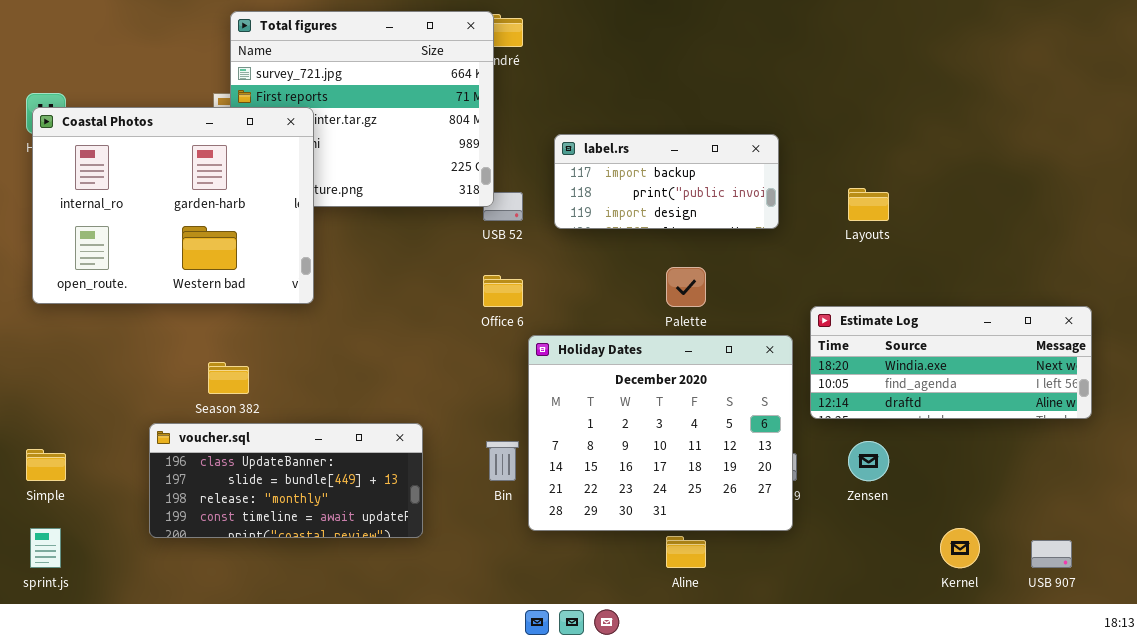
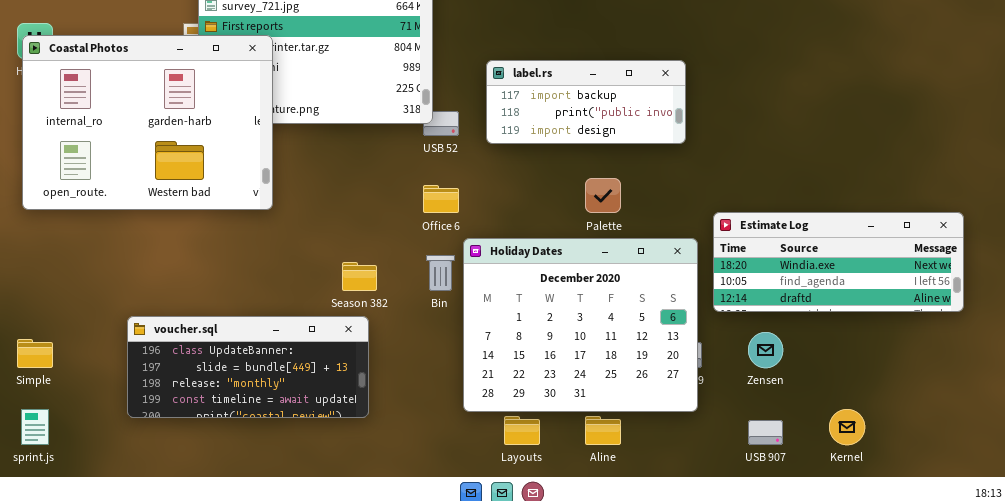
Layouts: [848,188,889,221] -> [504,416,540,445], moved
Season 382: [208,362,249,394] -> [342,262,377,291], moved
Bin: [486,441,519,481] -> [426,255,455,291], moved
USB 907: [1031,540,1072,568] -> [748,420,783,445], moved

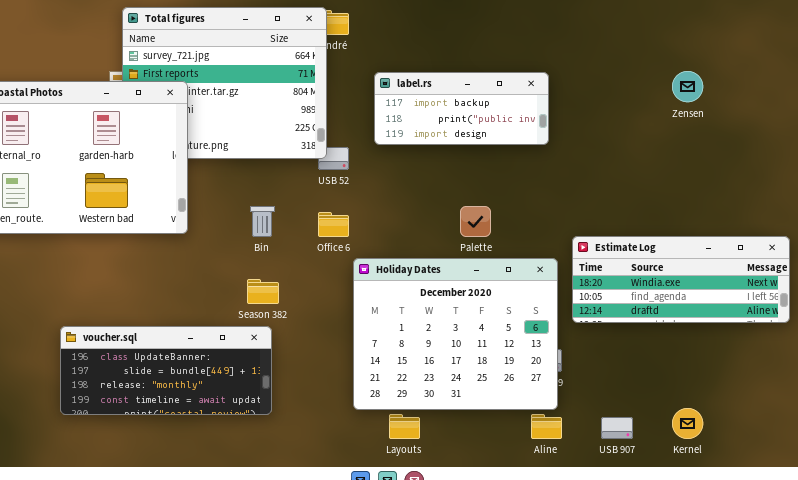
label.rs: [486,60,686,144] -> [374,72,549,145], moved
Bin: [426,255,455,291] -> [250,206,275,237], moved
Zensen: [748,332,783,368] -> [672,71,703,102], moved
Aline: [585,416,621,445] -> [531,414,562,439], moved

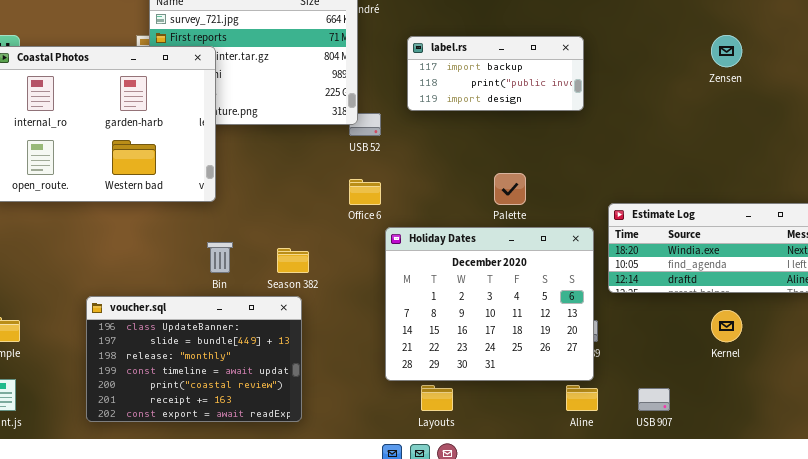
Bin: [250,206,275,237] -> [207,242,233,273], moved
voucher.sql: [60,326,272,415] -> [86,296,302,422], resized
Kernel: [672,408,703,439] -> [711,310,742,342], moved

